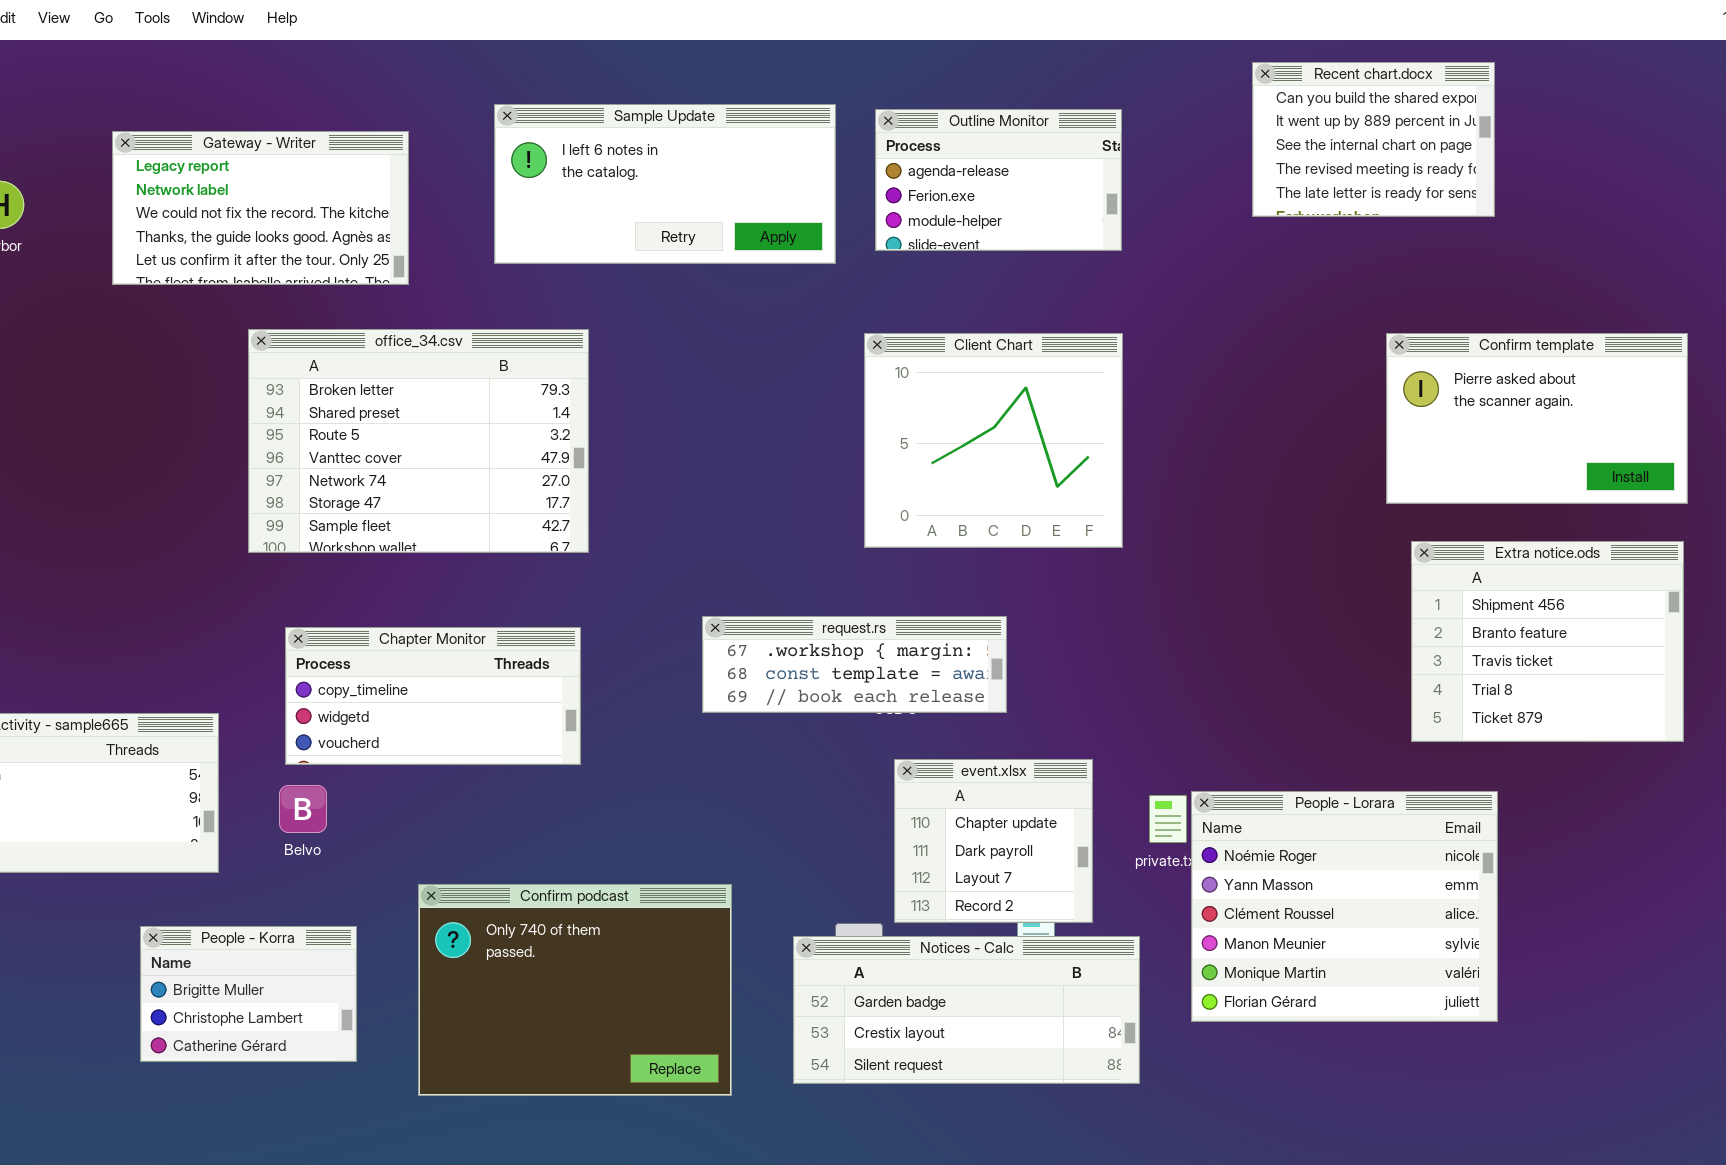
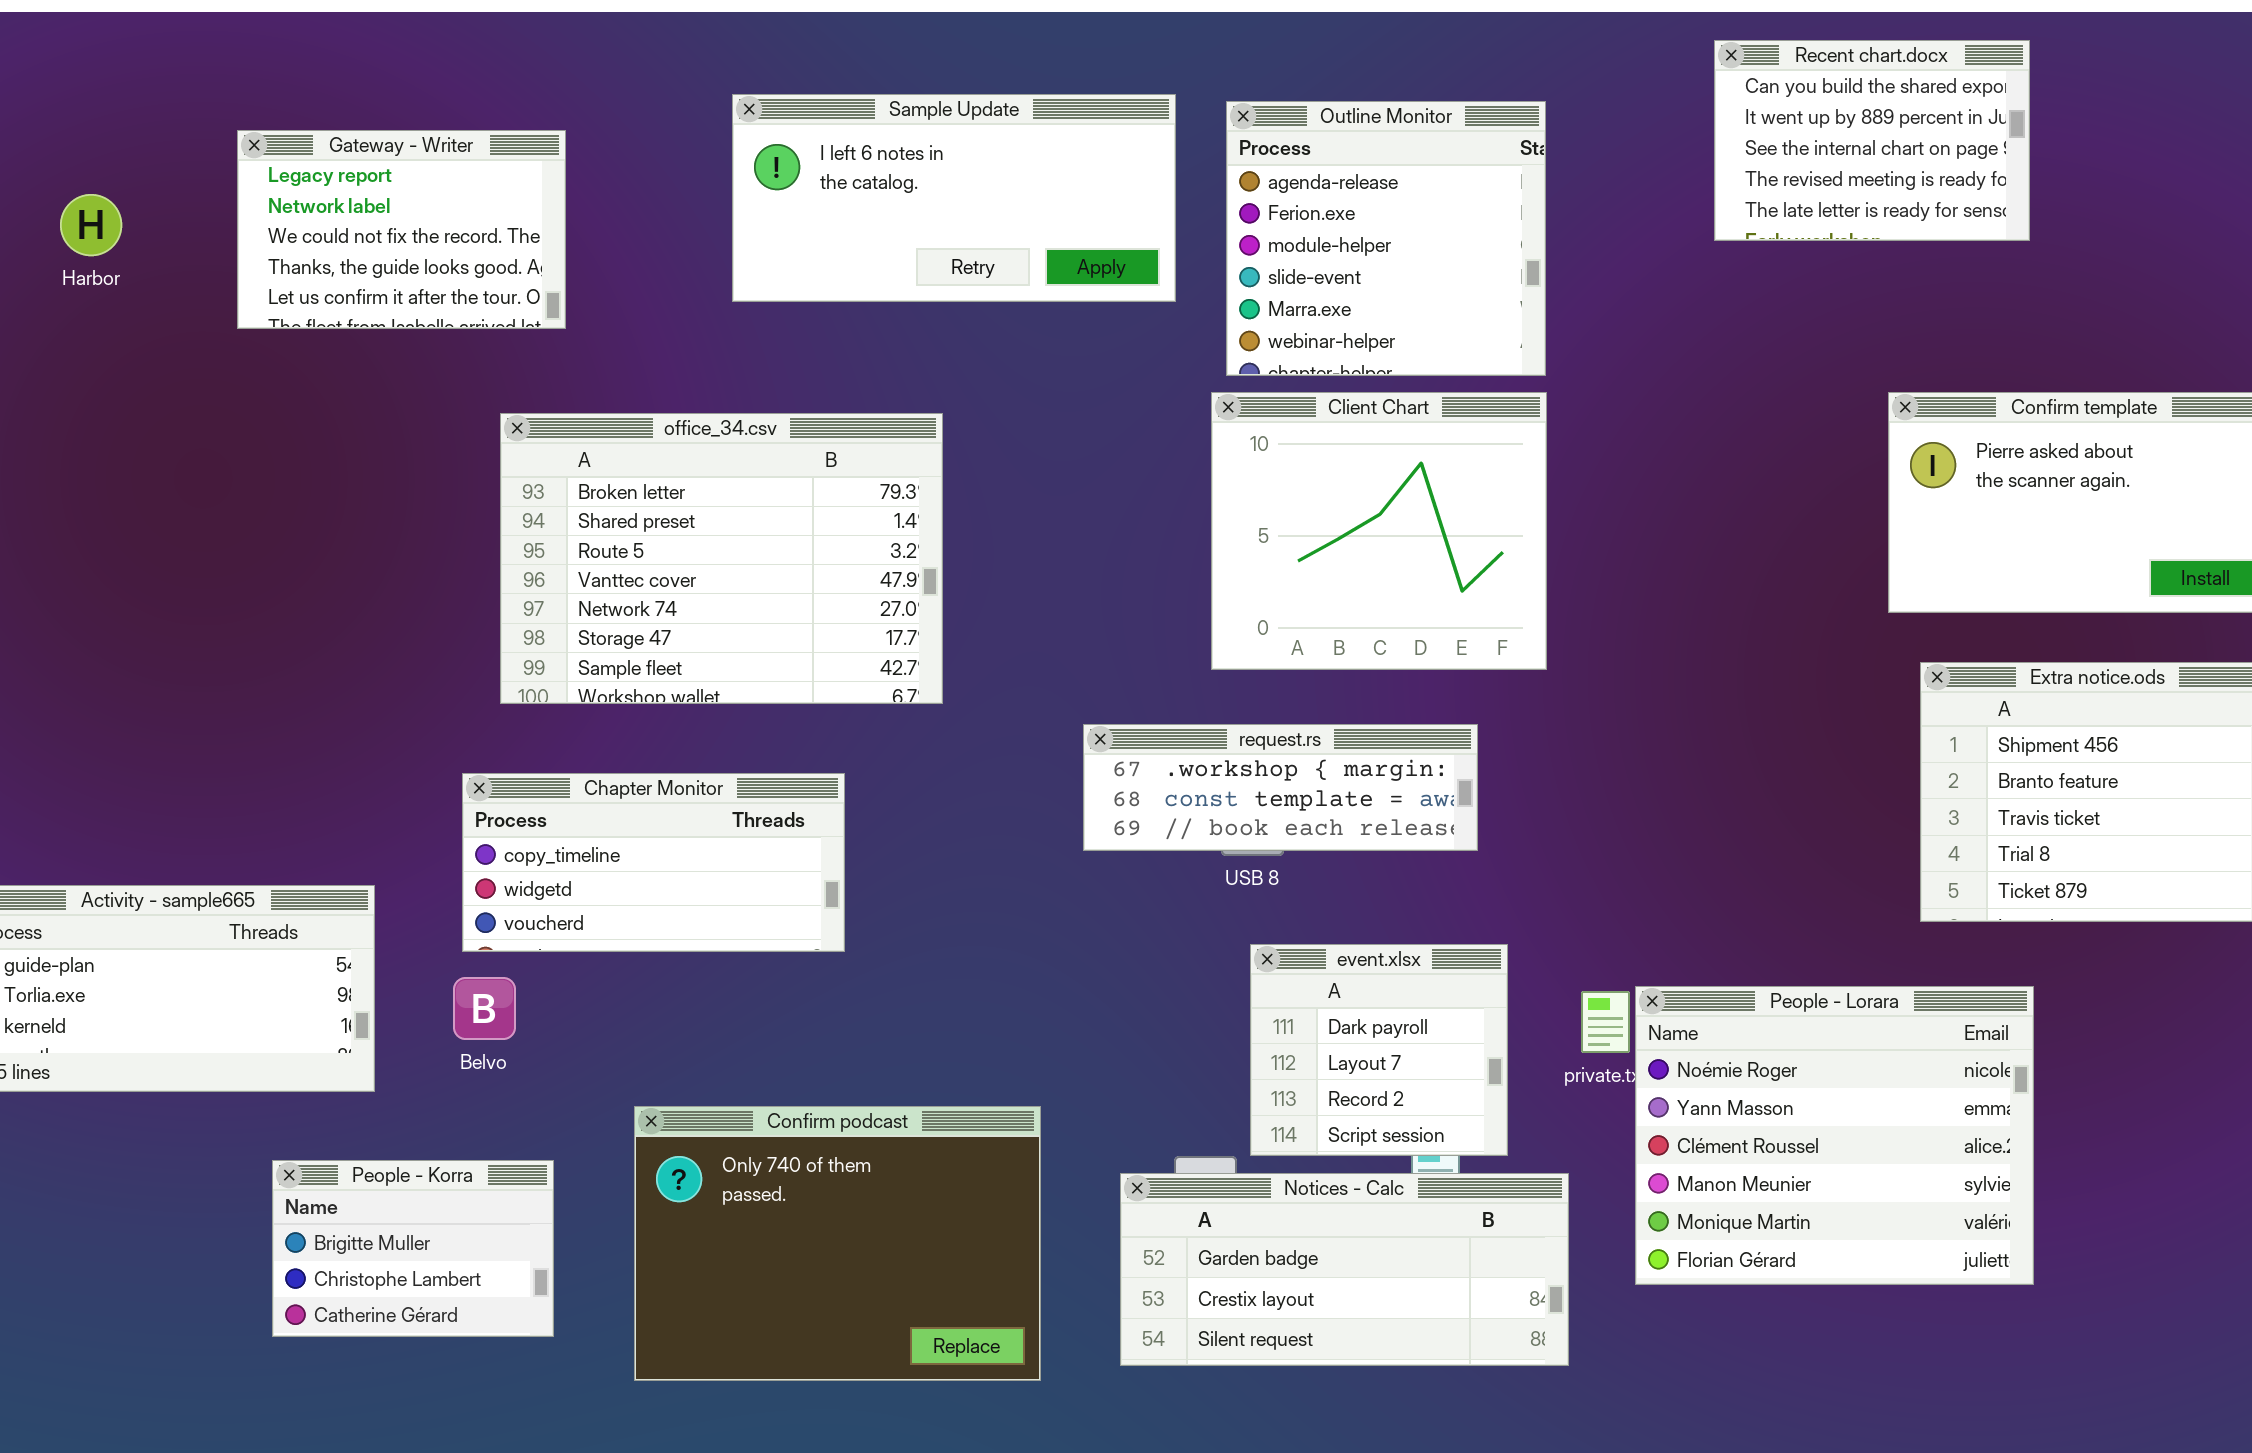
Outline Monitor: [875,109,1122,251] -> [1226,101,1546,376], resized
Gateway - Writer: [112,131,409,285] -> [237,130,566,329], resized
office_34.csv: [248,329,589,553] -> [500,413,943,704], moved
request.rs: [702,616,1007,713] -> [1083,724,1478,851], moved
event.xlsx: [894,759,1093,923] -> [1250,944,1508,1156], scrolled down 1 row

